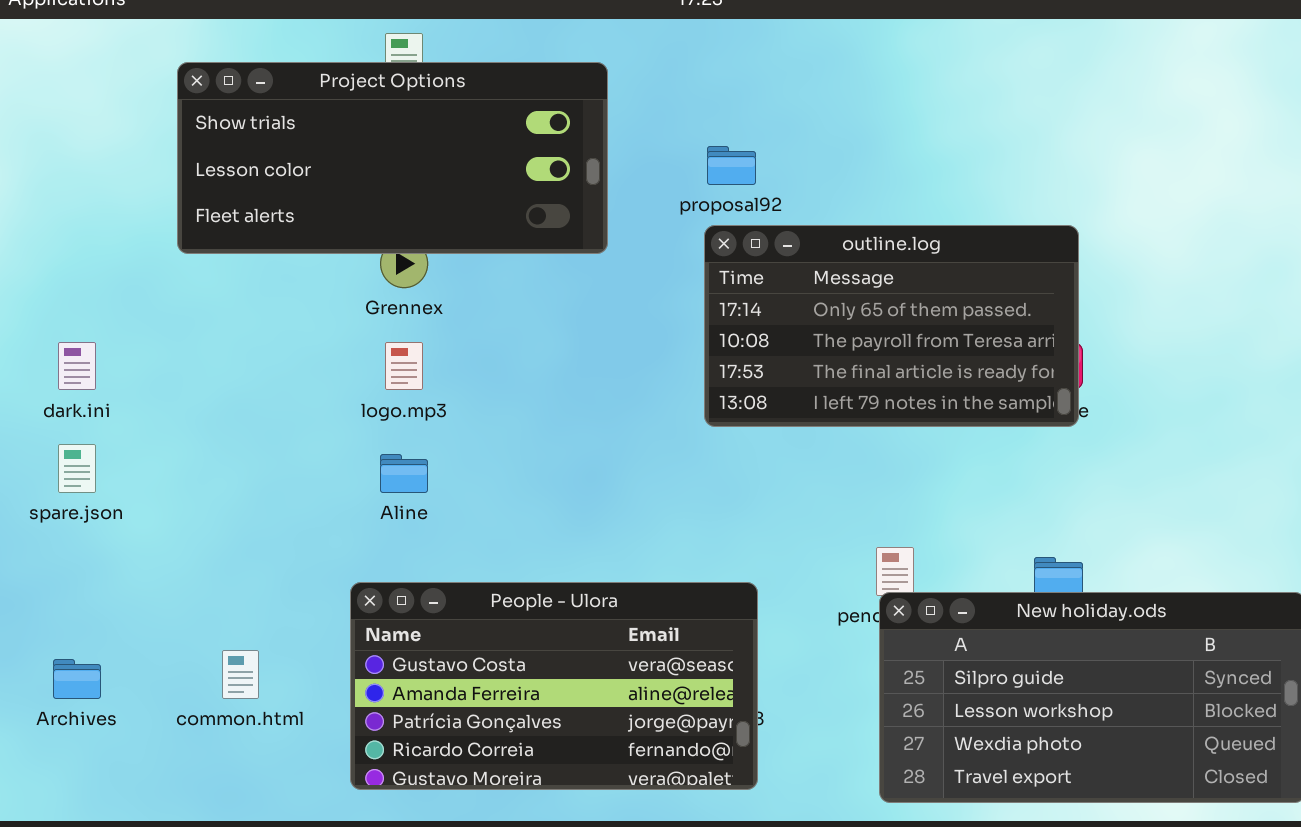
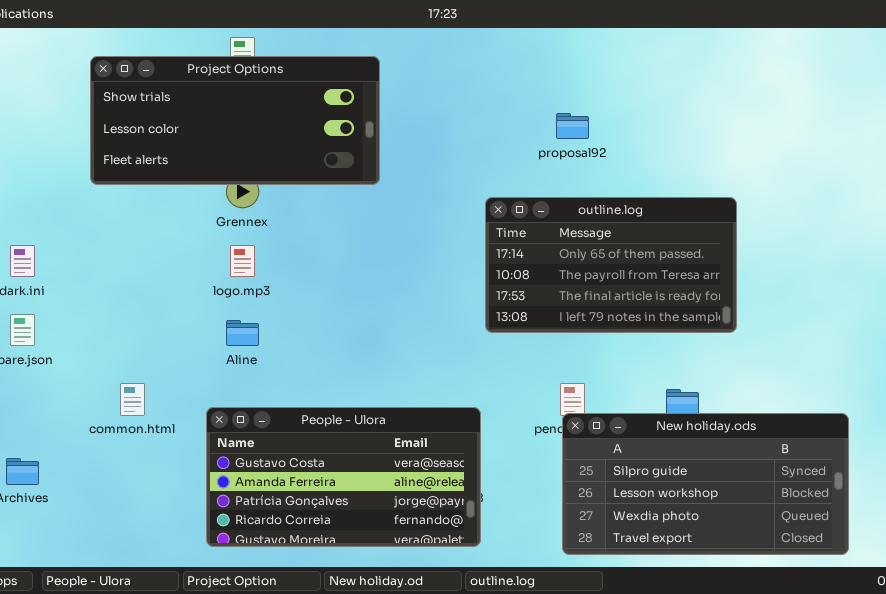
proposal92: [707,146,756,185] -> [556,113,589,139], moved
outline.log: [704,225,1079,427] -> [485,197,737,333], moved
common.html: [222,650,259,699] -> [120,383,145,416], moved

